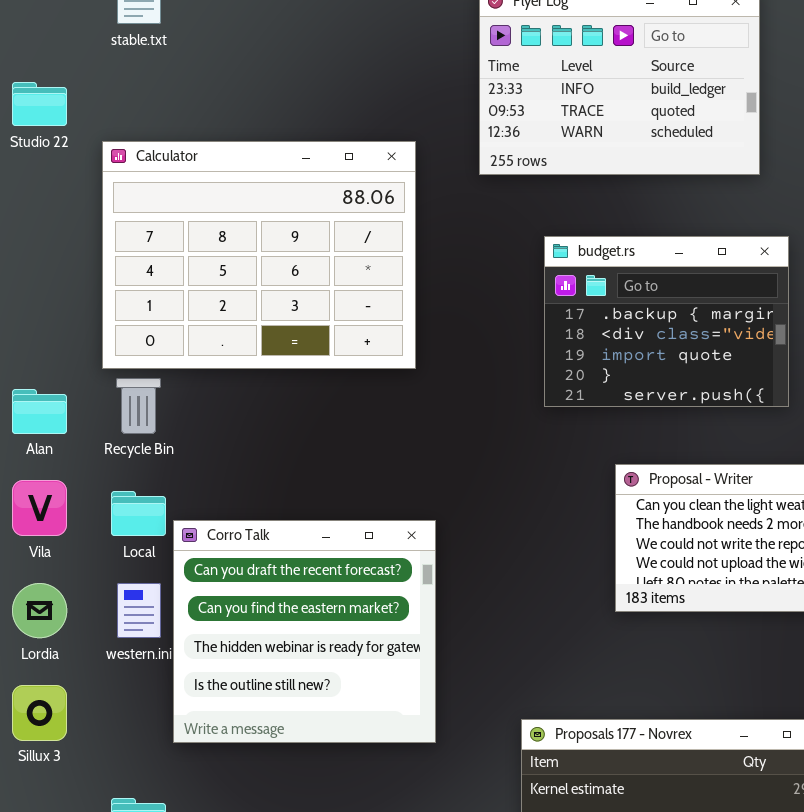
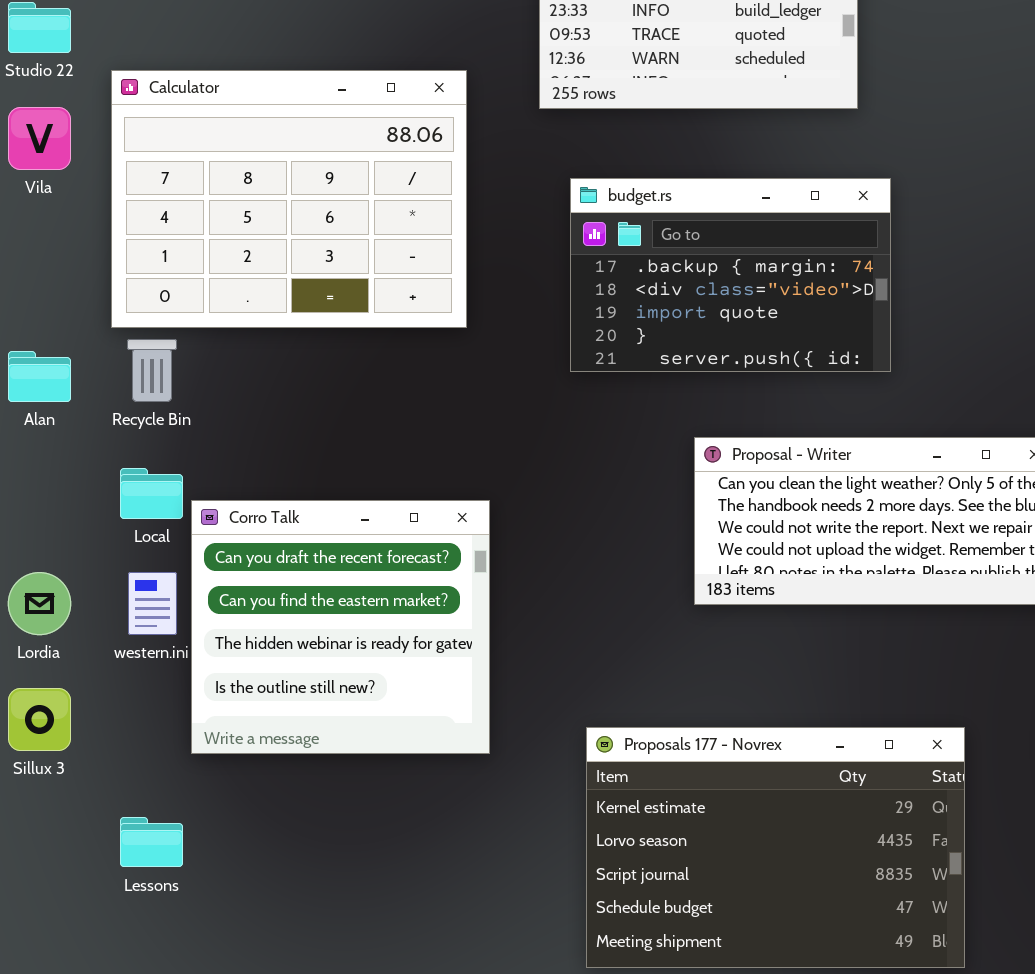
budget.rs: [544,236,789,407] -> [570,178,891,372], resized
Vila: [12,480,67,536] -> [8,107,71,170], moved

